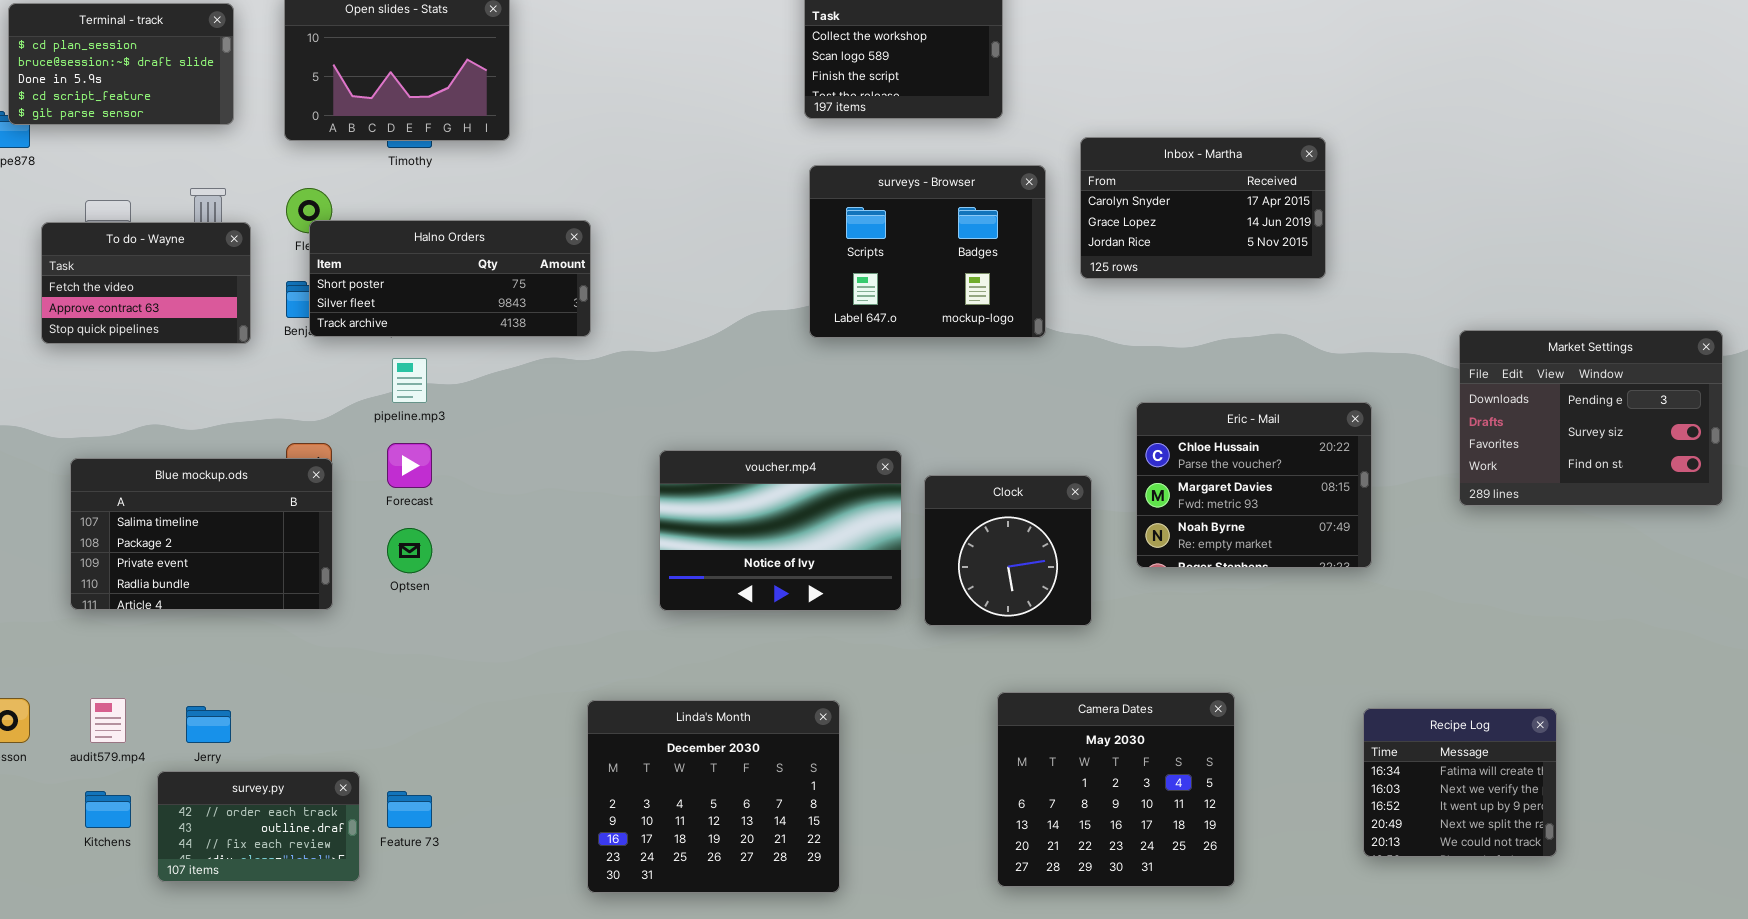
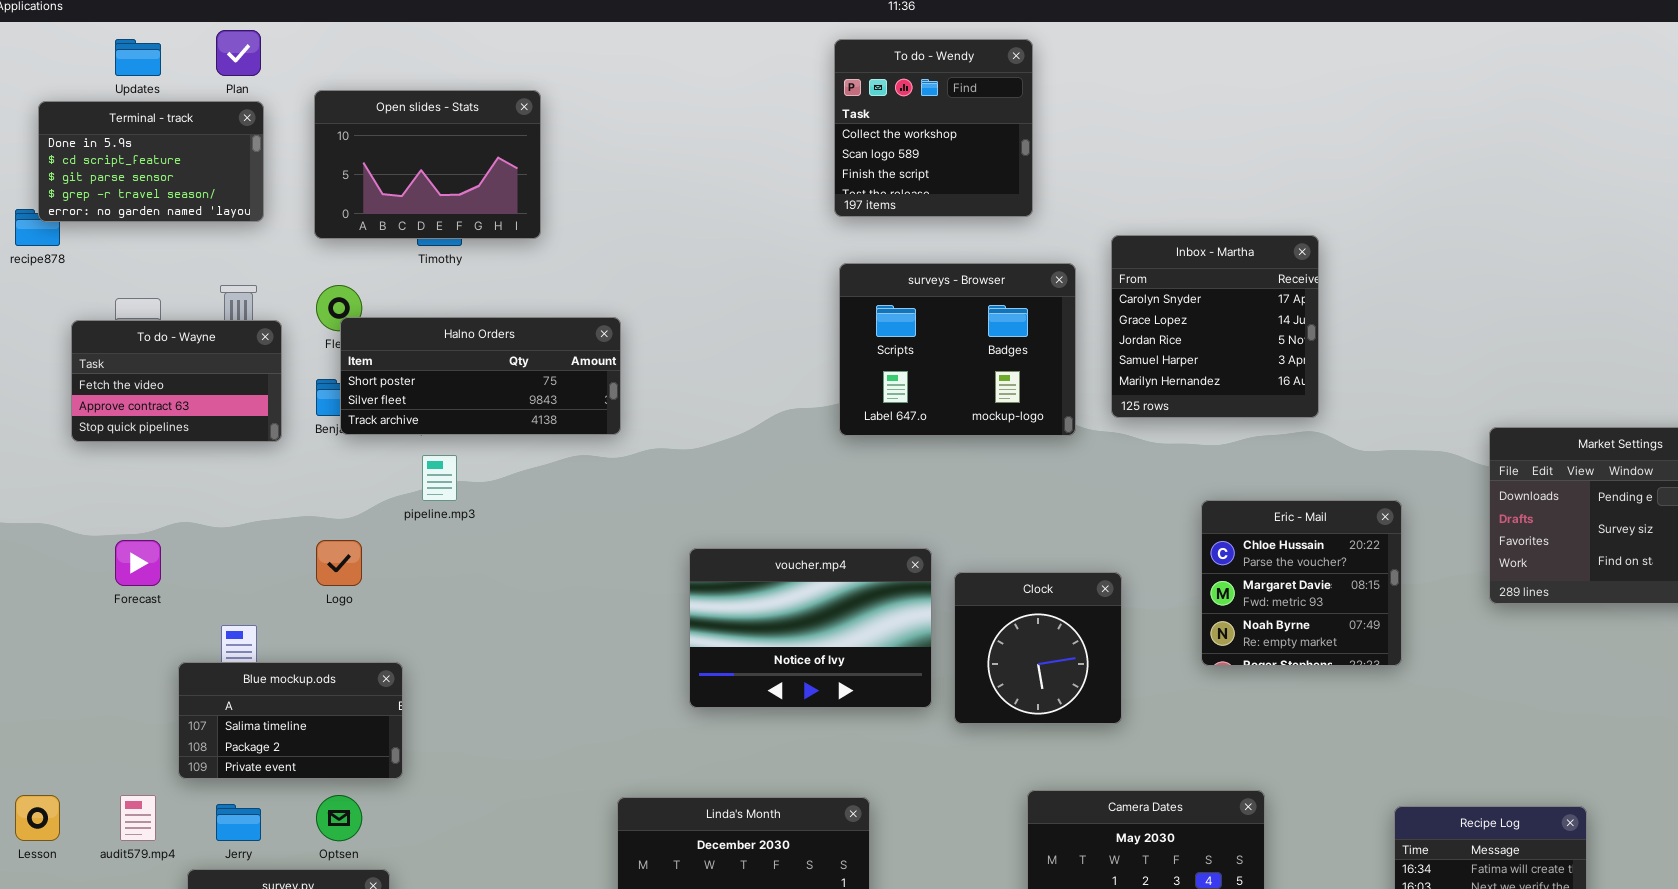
Terminal - track: [8,3,234,125] -> [38,101,264,222], scrolled down 2 rows
Inbox - Martha: [1080,137,1326,279] -> [1111,235,1319,418], resized
Eric - Mail: [1136,402,1372,568] -> [1201,500,1402,666], resized
Forecast: [387,443,432,488] -> [115,540,161,586], moved
Blue mockup.ods: [70,458,333,610] -> [178,662,403,779], moved, resized
Optsen: [387,528,432,573] -> [316,795,362,841], moved

